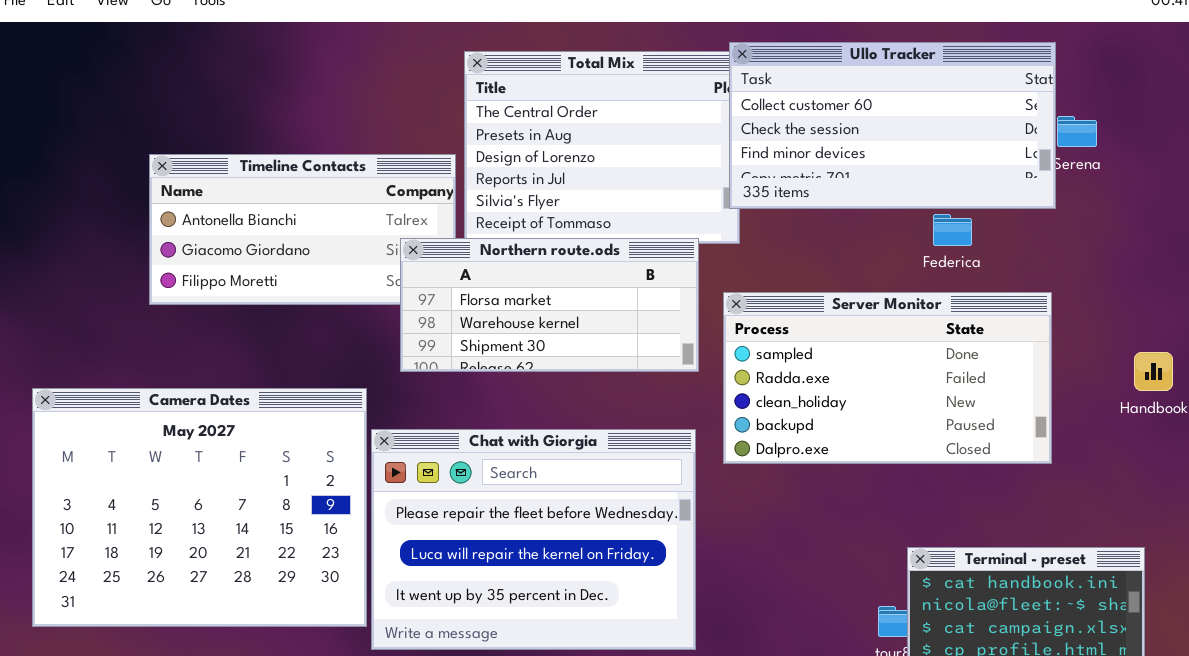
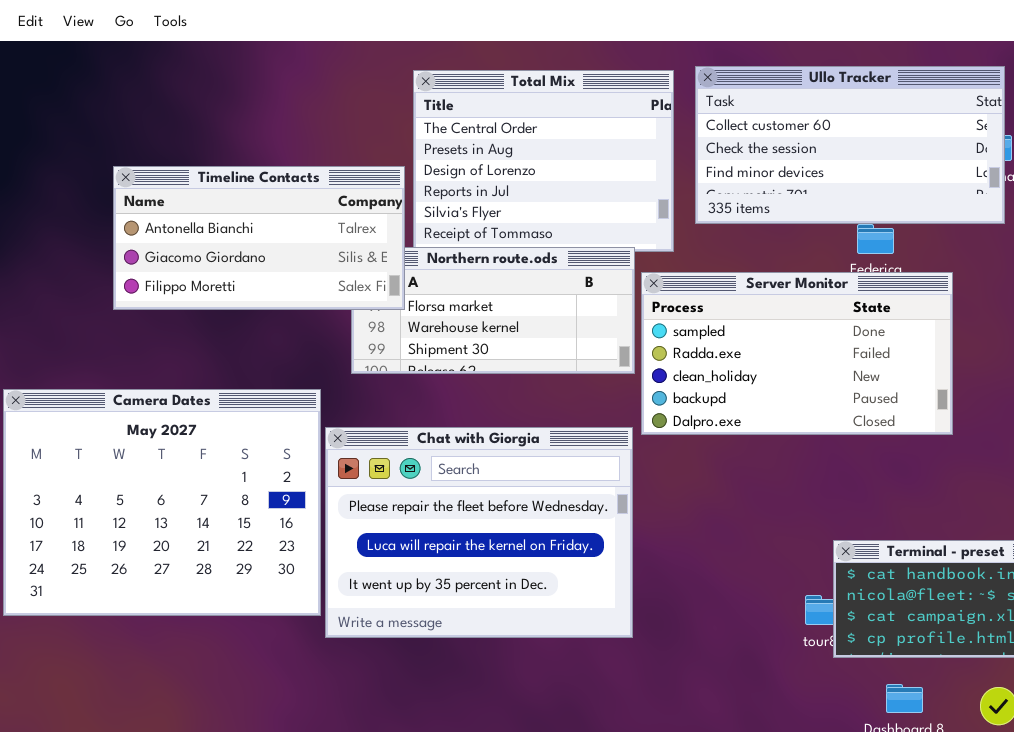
Ullo Tracker: [729,42,1056,209] -> [695,66,1005,224], moved
Timeline Contacts: [149,154,456,305] -> [113,166,405,310], raised
Server Monitor: [723,292,1052,464] -> [641,272,953,435], moved

